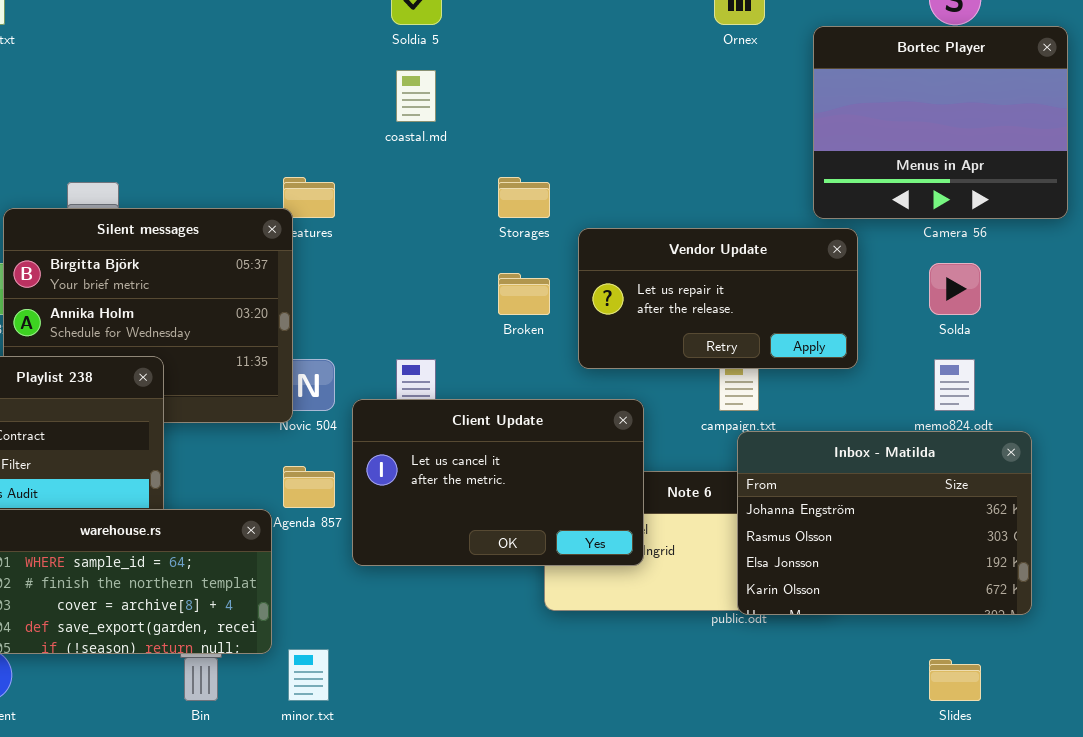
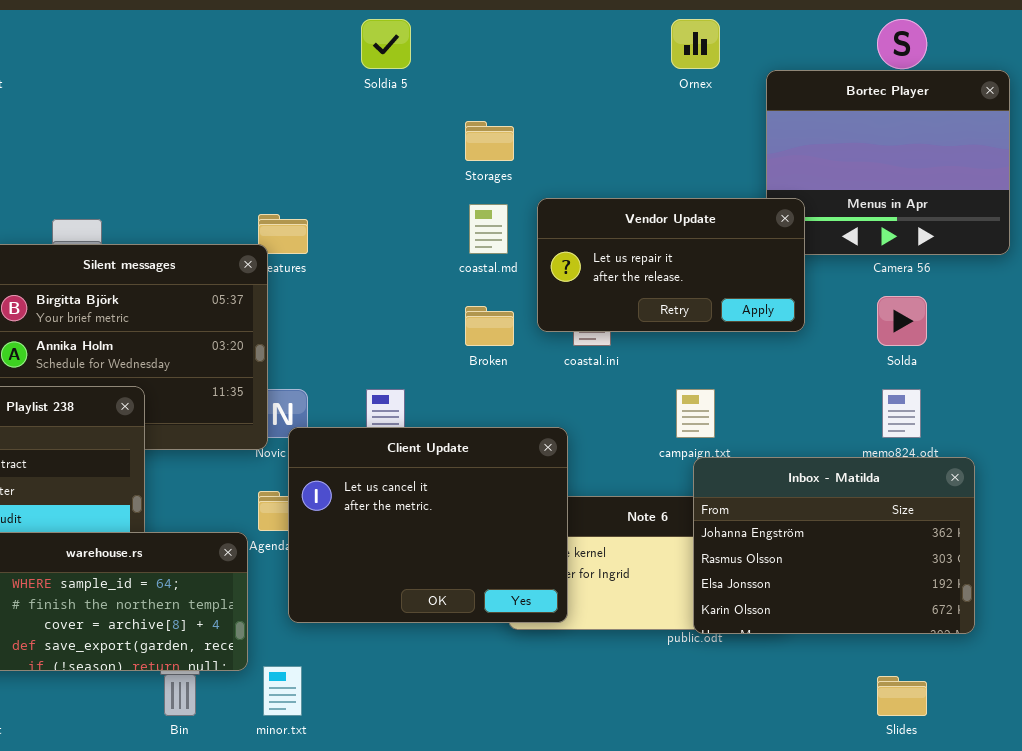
coastal.md: [396,70,436,122] -> [469,204,508,254], moved
Storages: [498,177,550,218] -> [465,121,514,161], moved
Vendor Update: [578,228,858,369] -> [537,198,805,332], moved
Client Update: [352,399,644,566] -> [288,427,568,623], moved, resized

